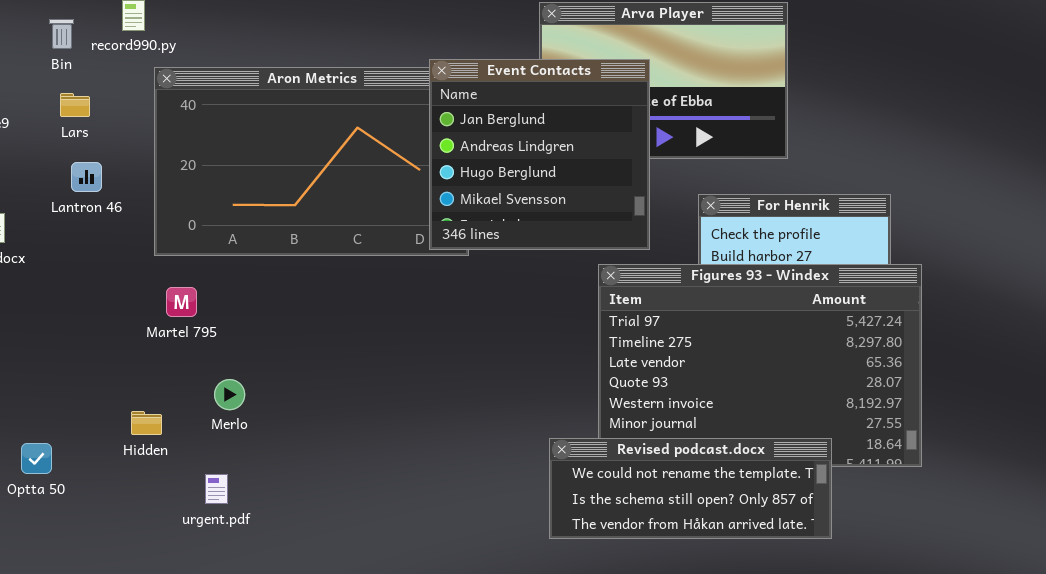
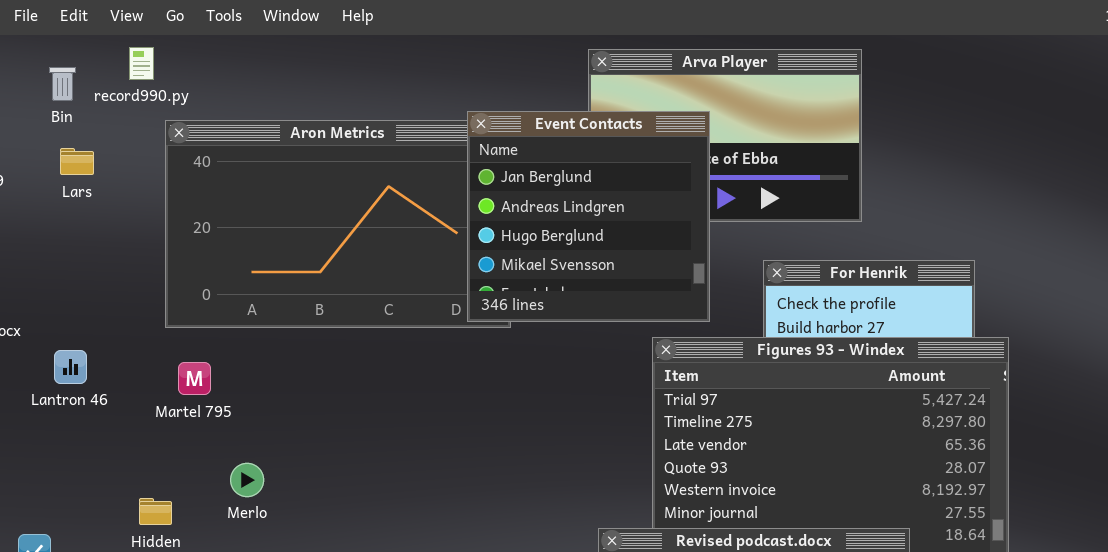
Lantron 46: [71,162,102,192] -> [54,350,87,384], moved

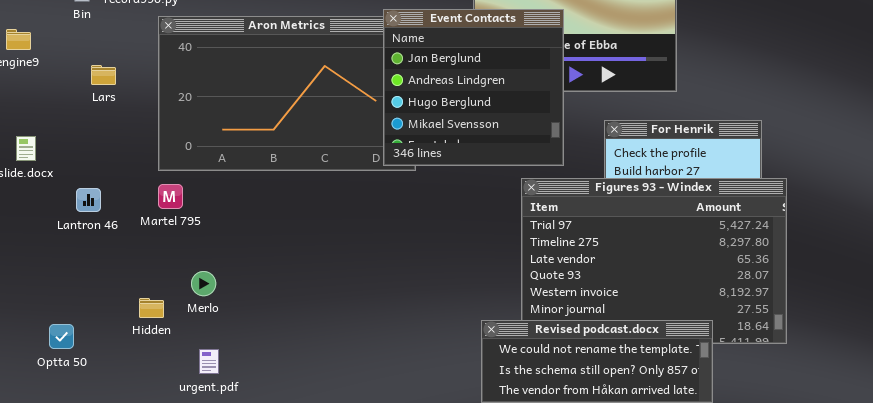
Lars: [60,148,94,175] -> [91,65,116,85], moved
Martel 795: [178,362,211,395] -> [158,184,183,209], moved
Merlo: [230,463,264,497] -> [191,271,216,296], moved

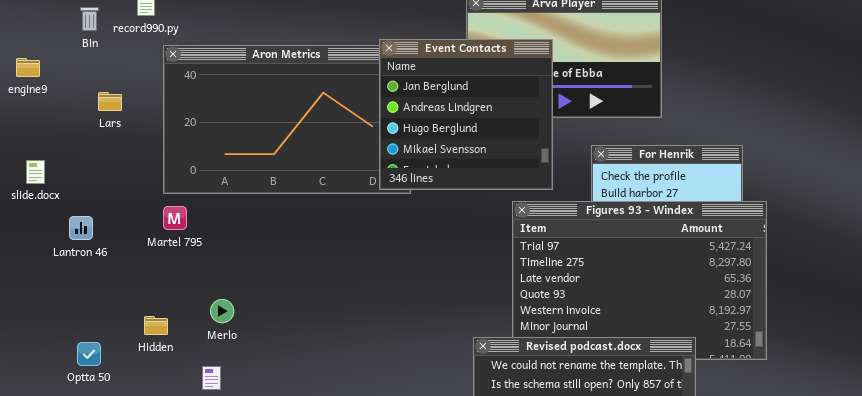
Lantron 46: [76,188,101,212] -> [69,216,93,240], moved
Merlo: [191,271,216,296] -> [210,299,234,323], moved
Optta 50: [49,324,74,349] -> [77,342,101,366], moved

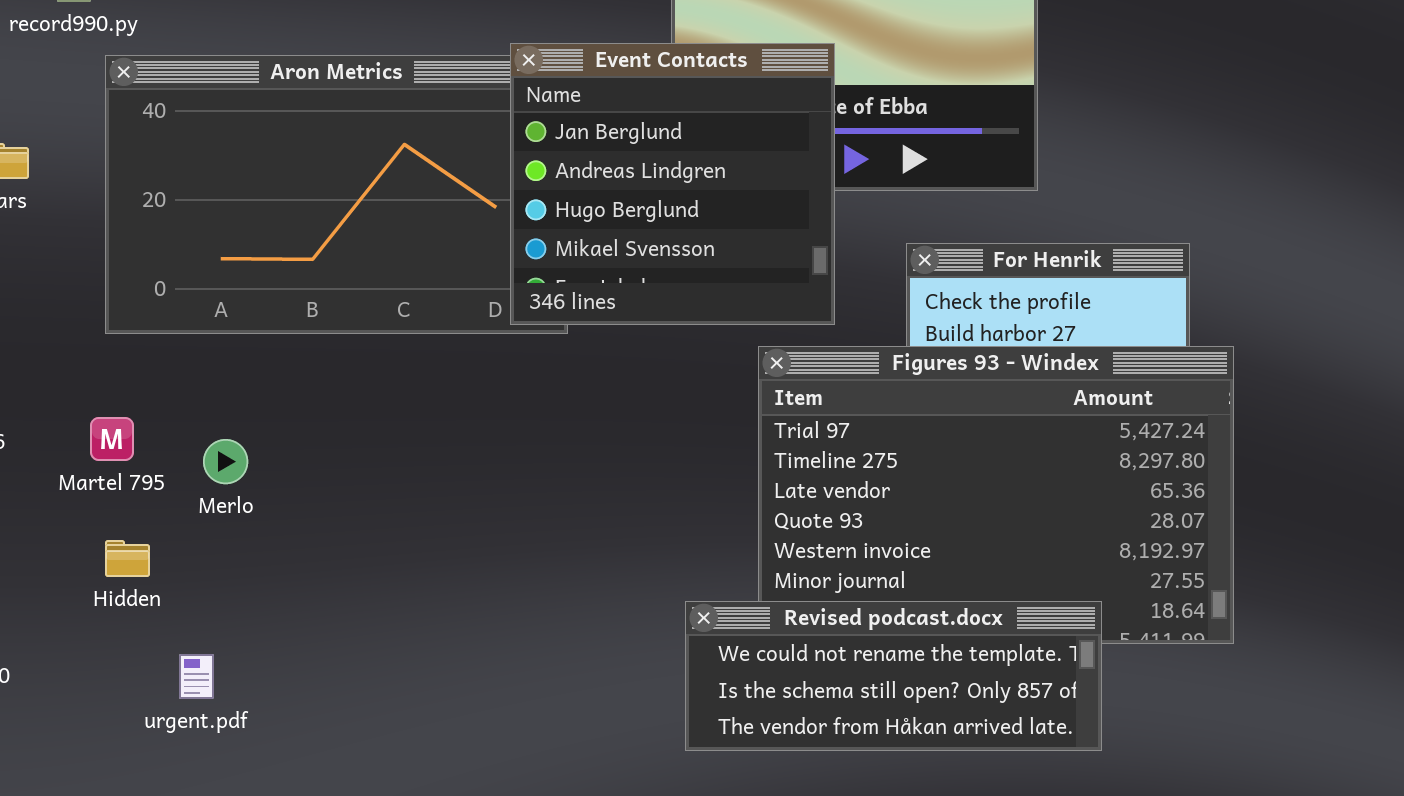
Martel 795: [163,206,187,230] -> [90,417,134,461], moved
Merlo: [210,299,234,323] -> [203,439,248,484], moved
Hidden: [144,316,168,335] -> [105,540,150,577], moved

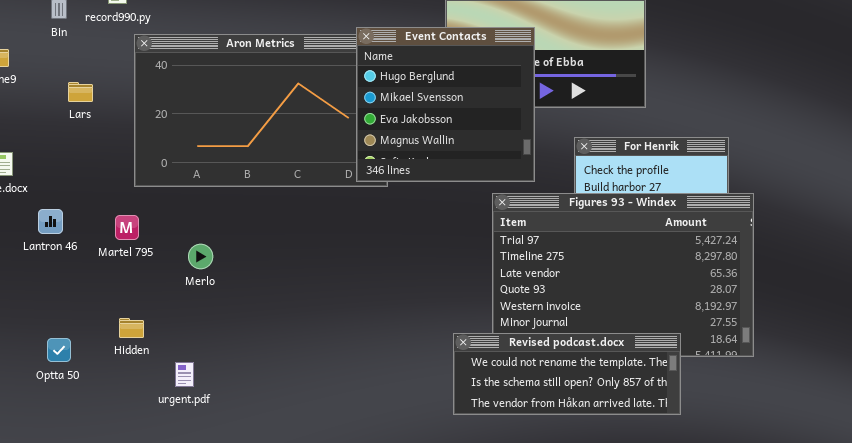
Event Contacts: [510,43,835,325] -> [356,27,535,182], scrolled down 2 rows
Martel 795: [90,417,134,461] -> [115,215,139,240], moved
Hidden: [105,540,150,577] -> [119,318,144,338], moved

